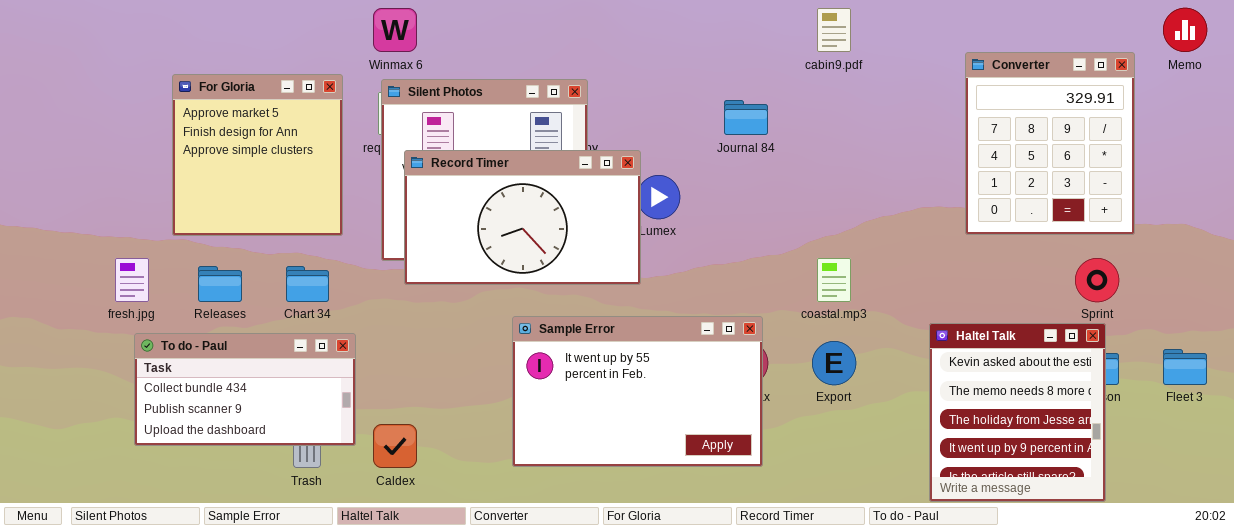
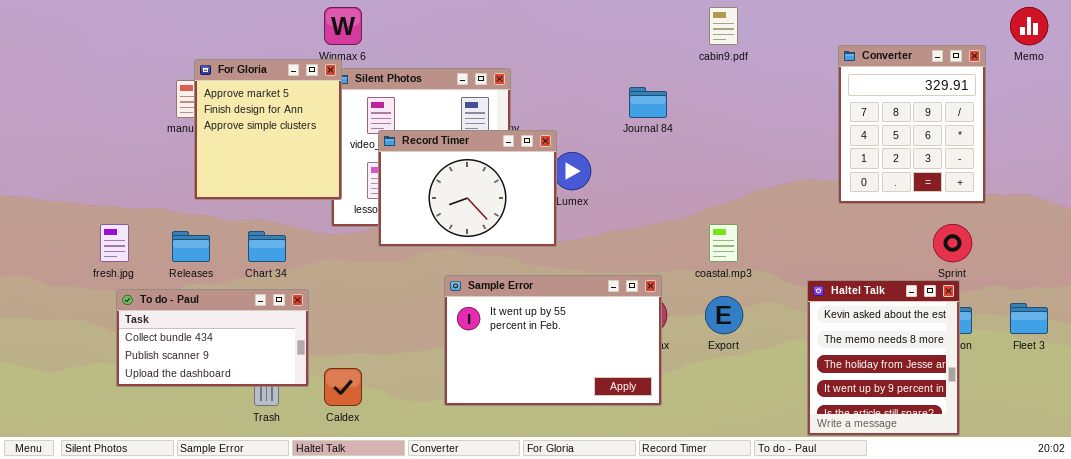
For Gloria: [172,74,343,236] -> [194,59,342,200], moved
Record Timer: [404,150,641,285] -> [378,130,557,247], resized

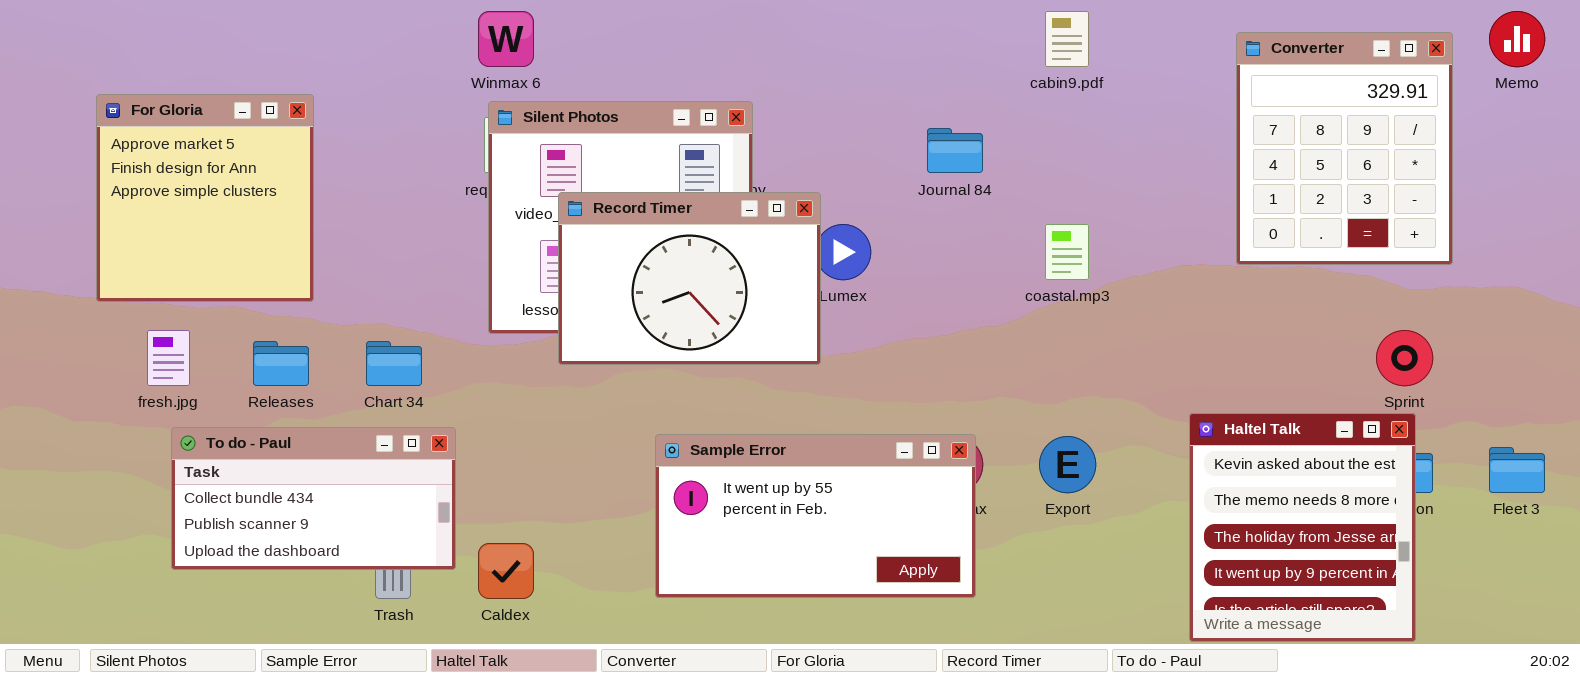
Converter: [838,45,986,204] -> [1236,32,1453,265], moved
For Gloria: [194,59,342,200] -> [96,94,314,302], moved
coastal.mp3: [709,224,738,262] -> [1045,224,1089,280], moved
Sample Error: [444,275,662,406] -> [655,434,976,598], resized

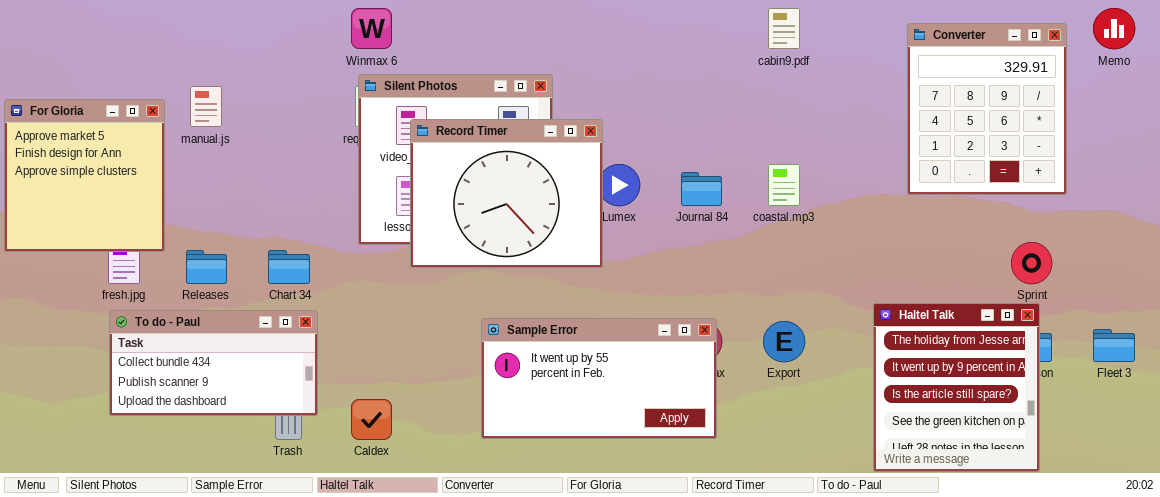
For Gloria: [96,94,314,302] -> [4,99,165,252], moved
Journal 84: [927,128,983,173] -> [681,172,722,206], moved
Record Timer: [558,192,821,365] -> [410,119,603,268], resized
Haltel Talk: [1189,413,1416,642] -> [873,303,1040,472], scrolled down 2 rows
To do - Paul: [171,427,456,570] -> [109,310,318,416], moved

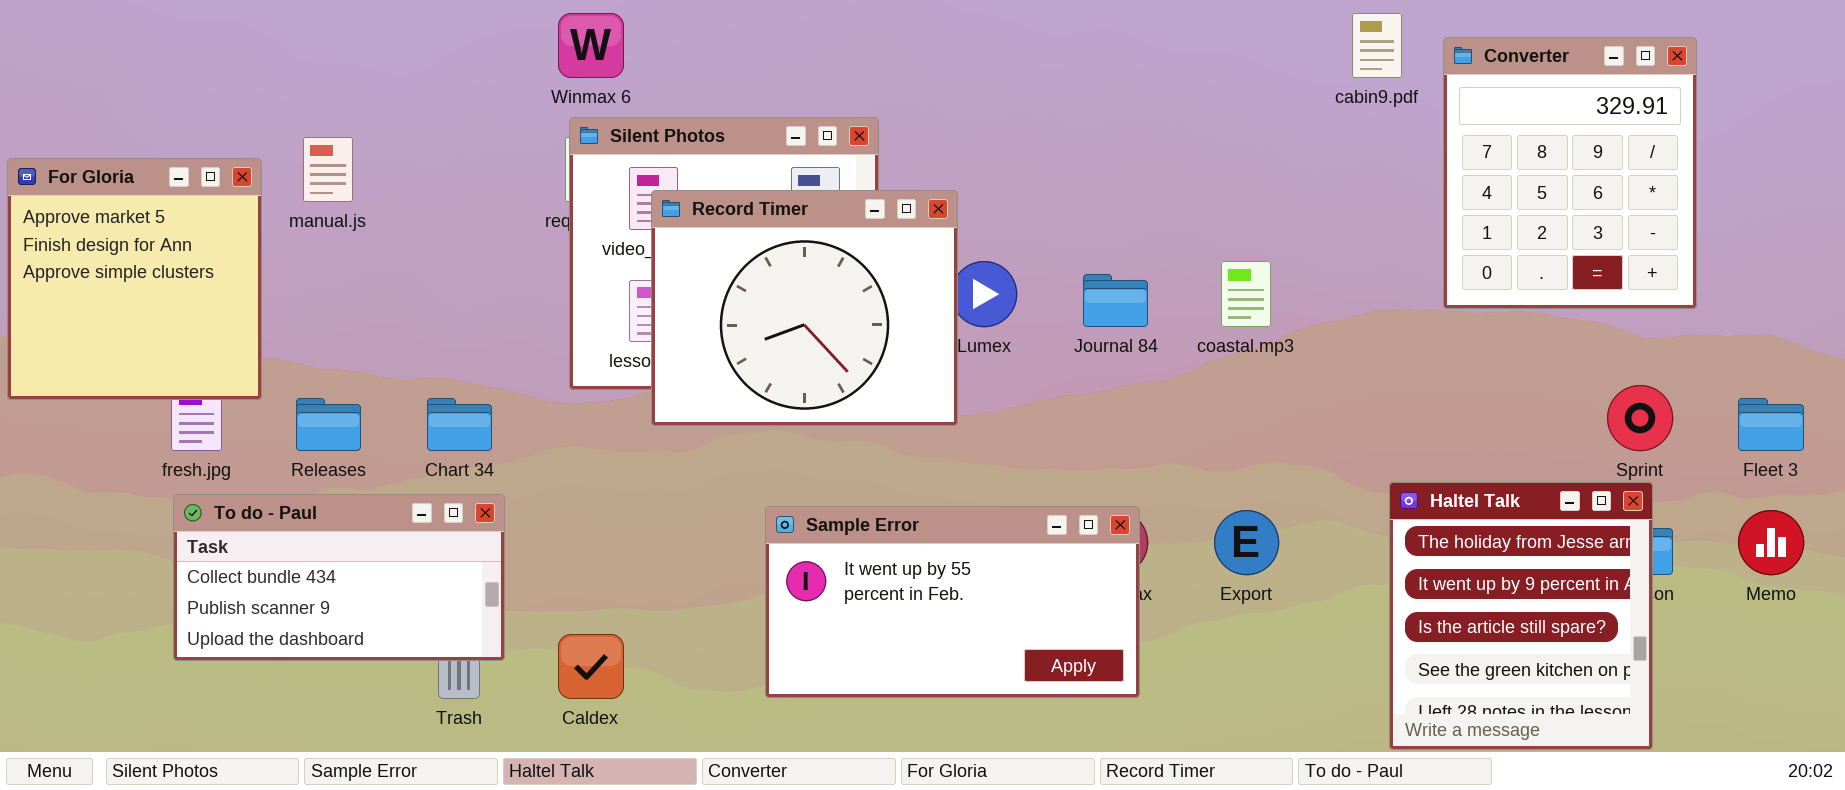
cabin9.pdf: [768,8,800,49] -> [1352,13,1402,78], moved
Memo: [1093,8,1135,49] -> [1738,510,1804,575], moved
Fleet 3: [1093,329,1135,362] -> [1738,398,1804,451], moved

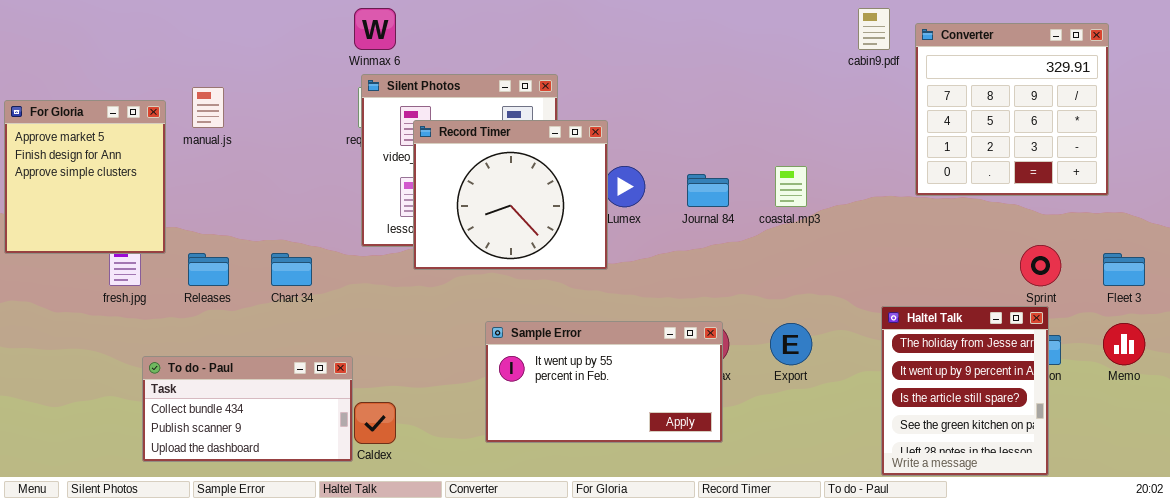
Converter: [1443,37,1697,309] -> [915,23,1109,196], resized
To do - Paul: [173,494,505,661] -> [142,356,353,462], moved

